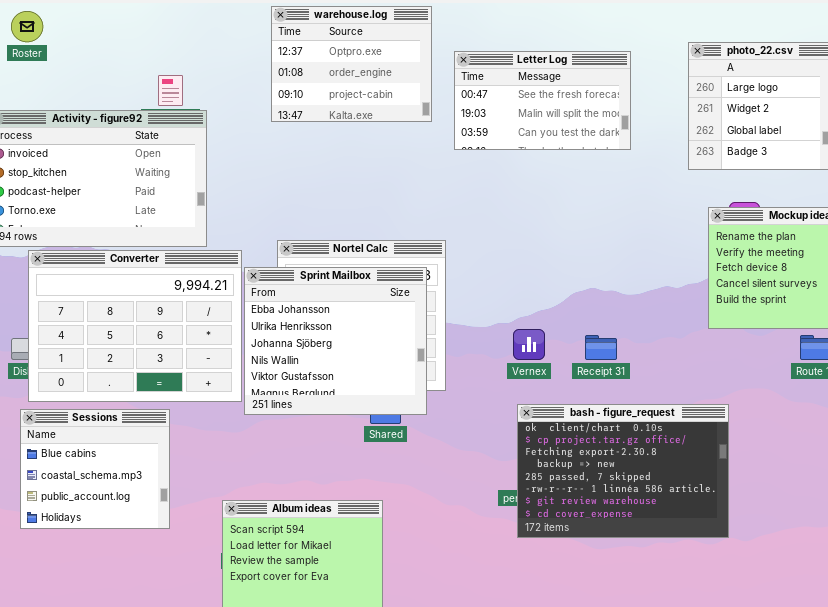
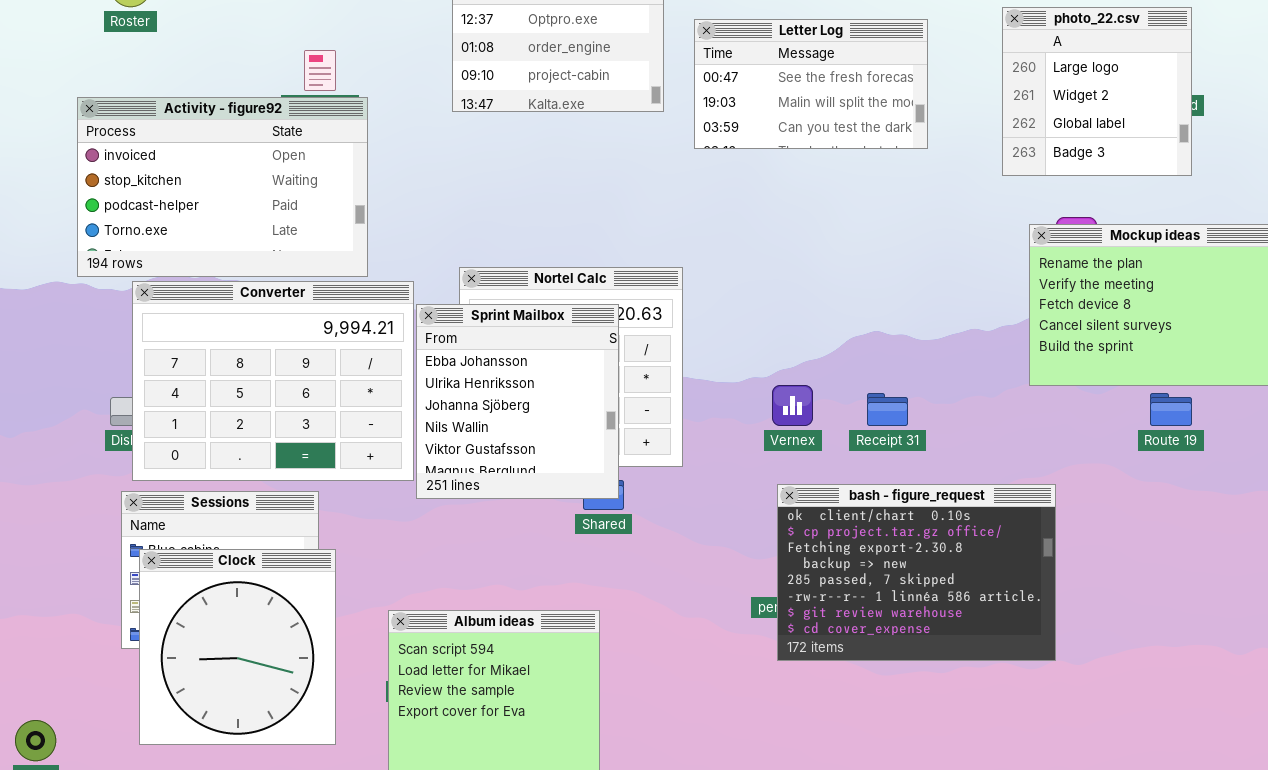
Sprint Mailbox: [244,267,427,415] -> [416,304,619,499], resized
Clock: none -> [139,549,336,745], opened

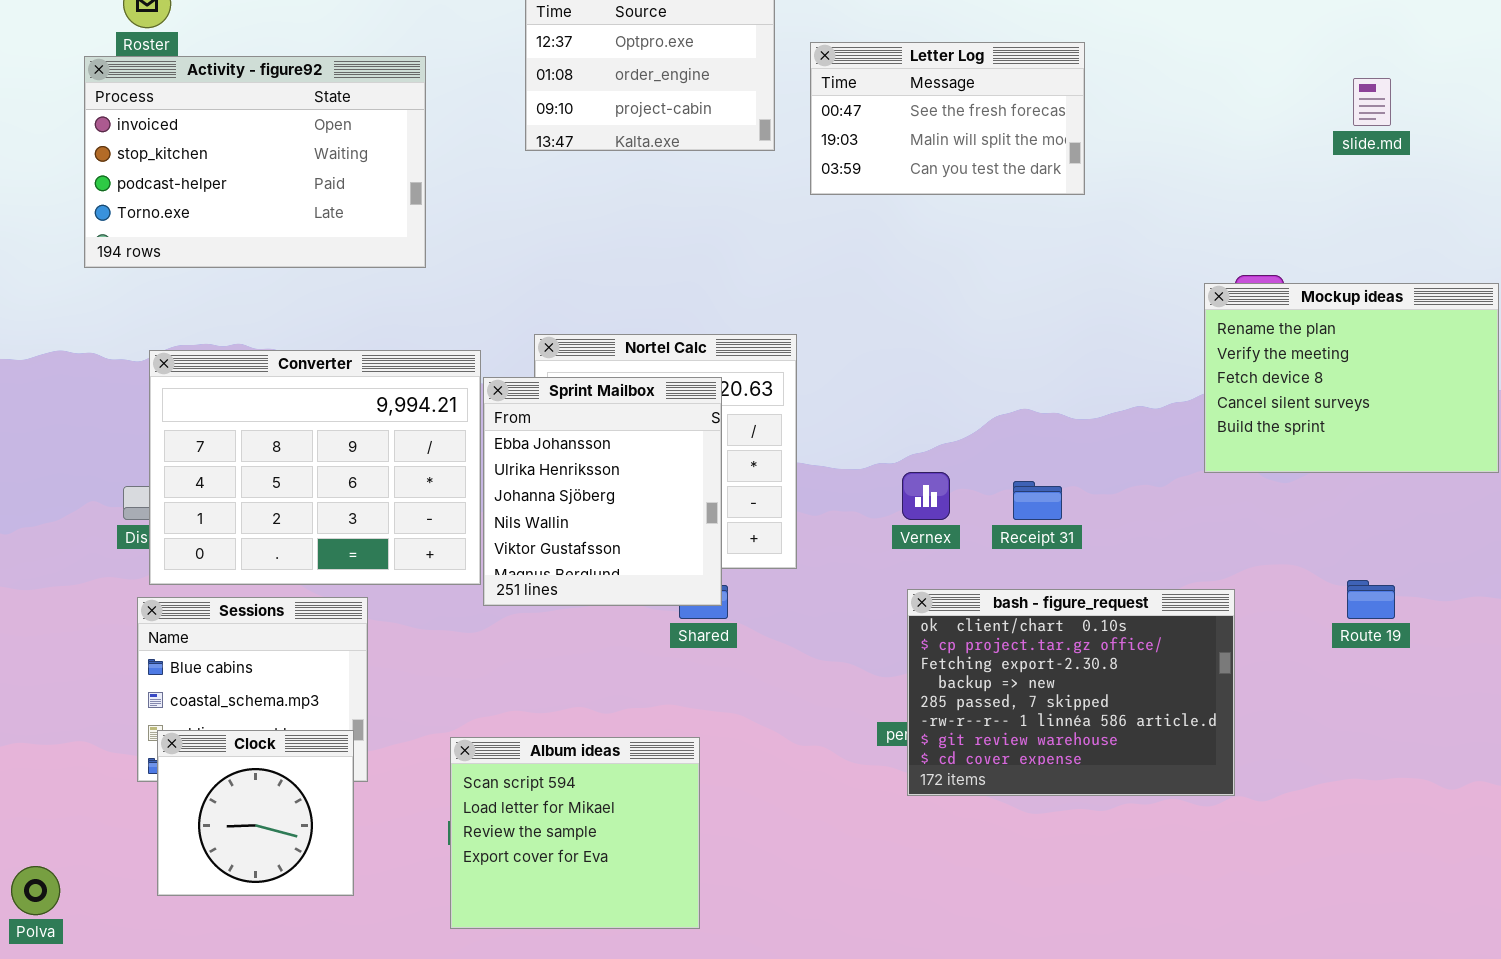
photo_22.csv: [1002,7,1192,176] -> none, closed
Activity - figure92: [77,97,368,277] -> [84,56,426,268], moved
Route 19: [1150,393,1192,426] -> [1347,580,1395,619], moved
Clock: [139,549,336,745] -> [157,730,354,896], resized

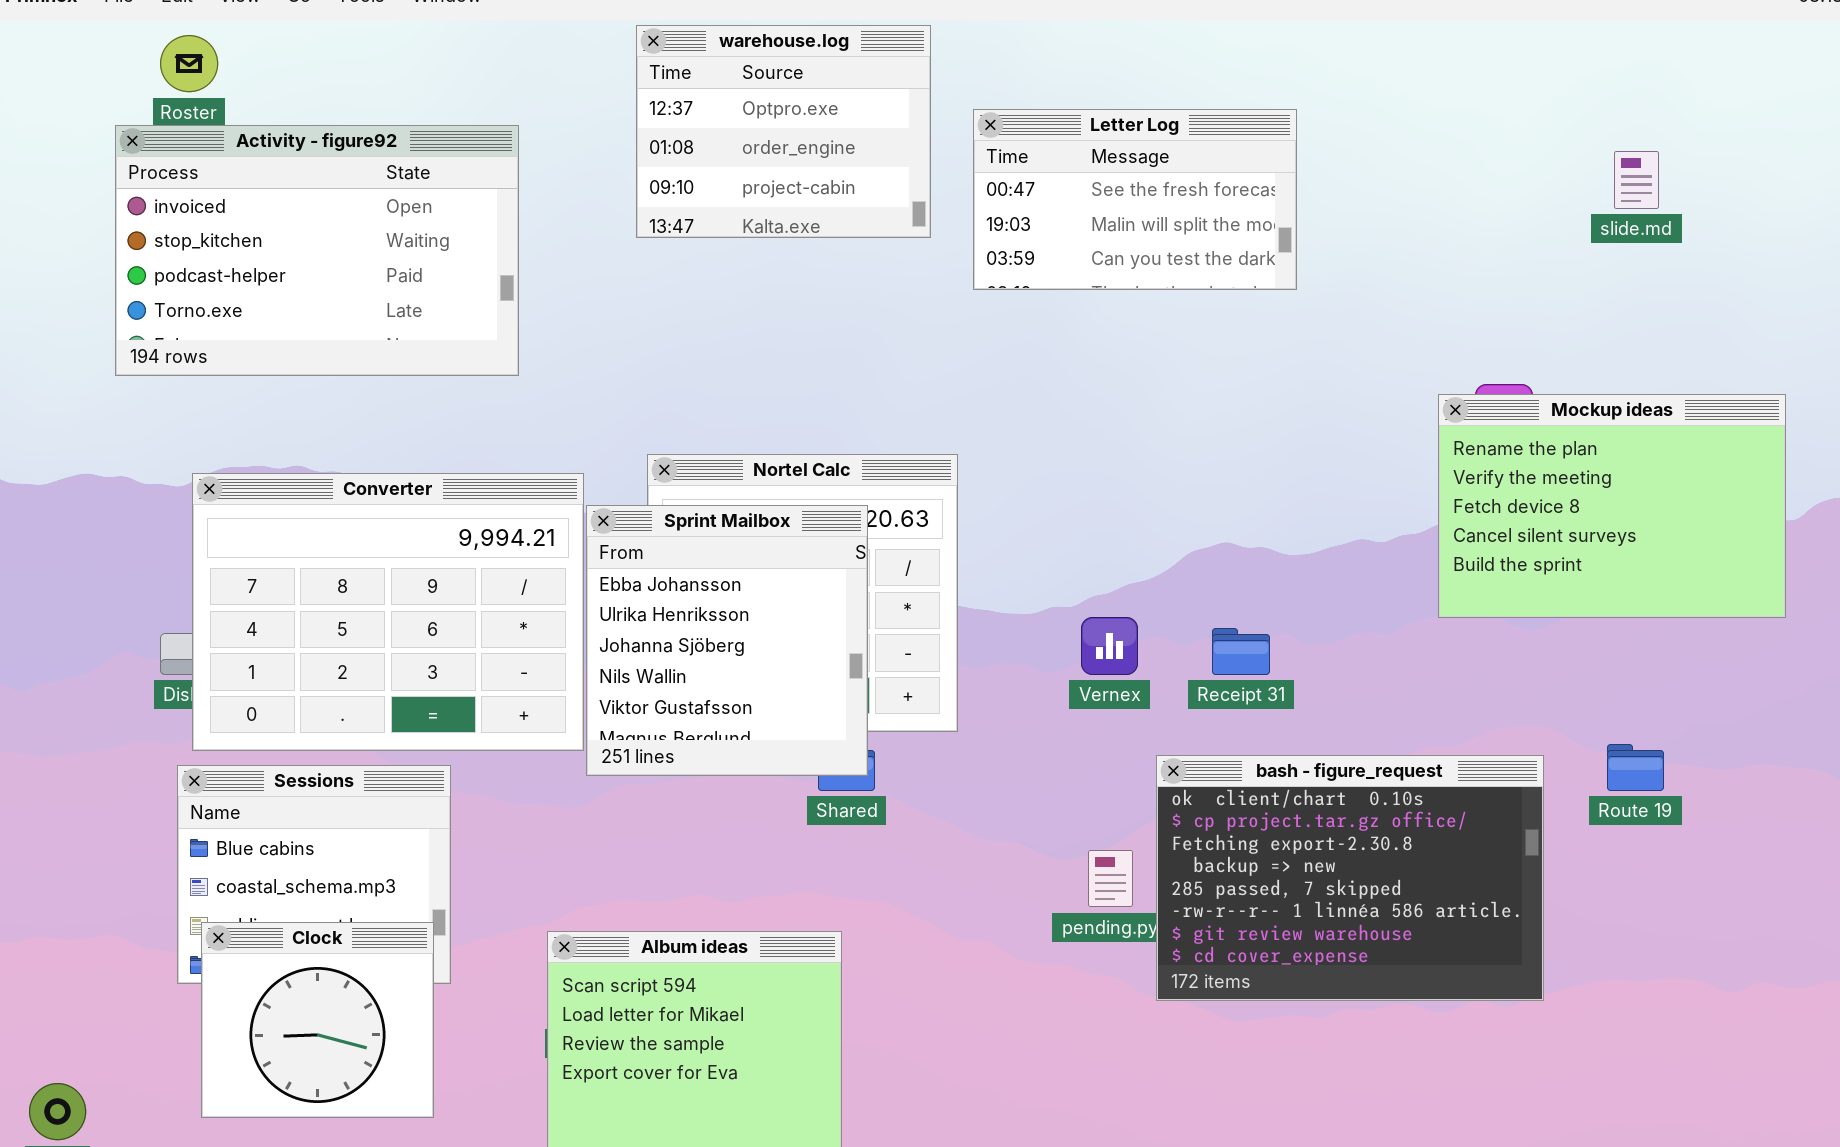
bash - figure_request: [907,589,1235,796] -> [1156,755,1544,1001], moved

